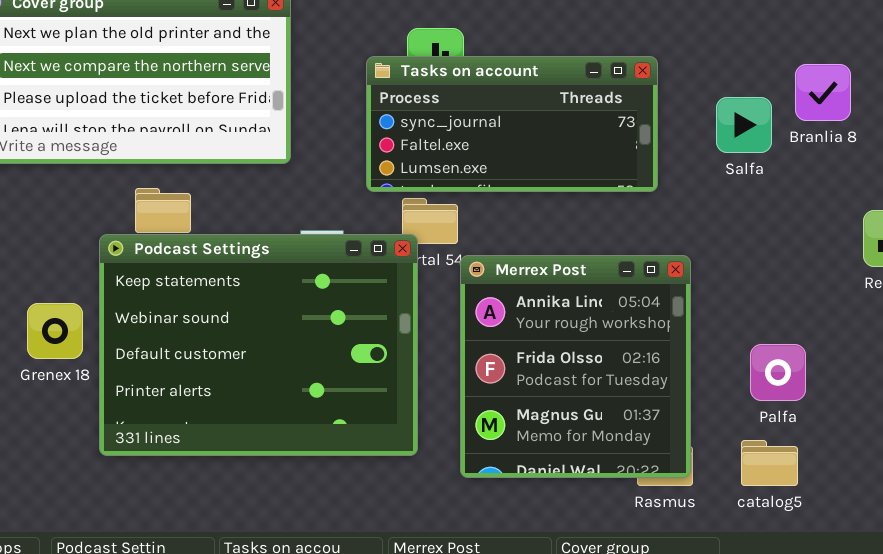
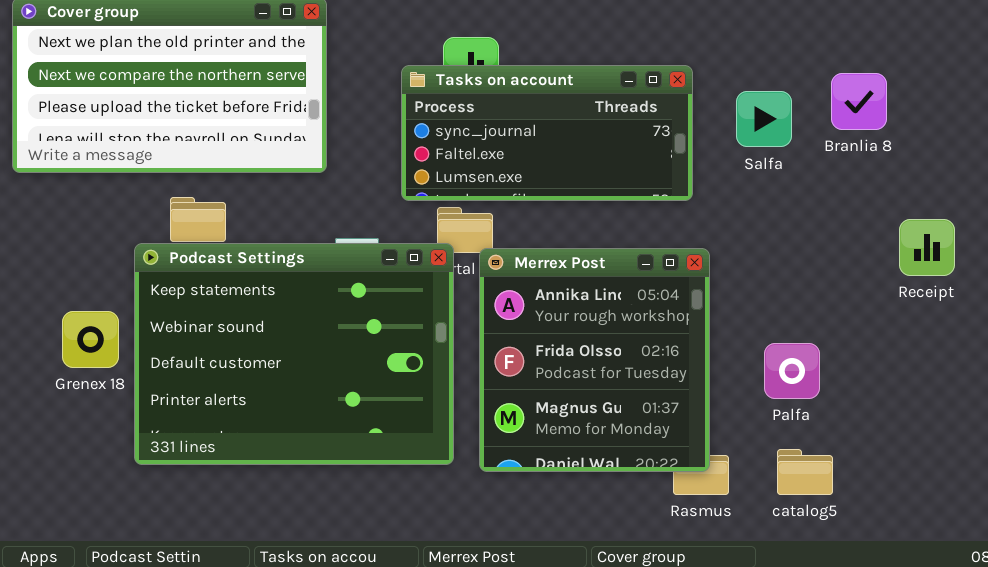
Salfa: [716,97,772,153] -> [736,91,792,147], moved
Merrex Post: [460,255,691,478] -> [479,248,710,472], moved
Palfa: [750,344,806,401] -> [764,343,820,399], moved

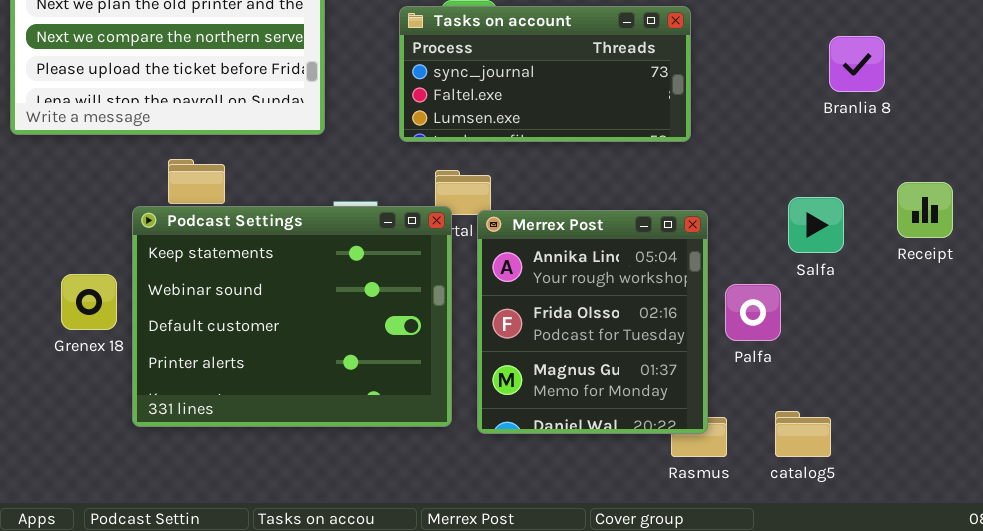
Tasks on account: [401,65,693,201] -> [399,6,691,142], moved
Salfa: [736,91,792,147] -> [788,197,844,253], moved
Palfa: [764,343,820,399] -> [725,284,781,341], moved

